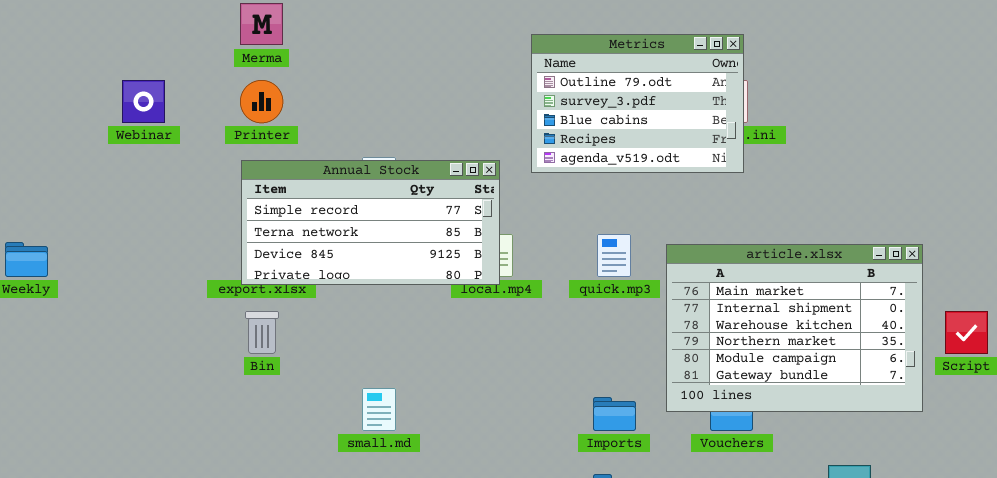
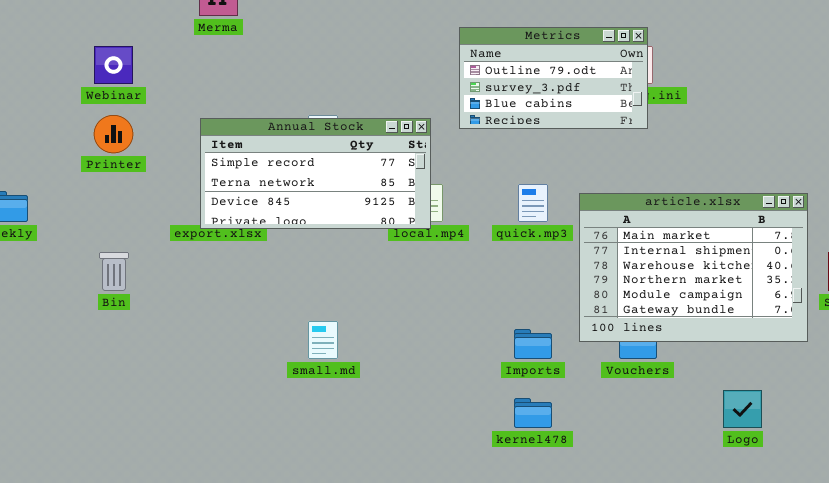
Metrics: [531,34,744,173] -> [459,27,648,129], resized
Printer: [240,80,283,123] -> [94,115,133,153], moved
Bin: [245,311,279,354] -> [99,252,129,291], moved

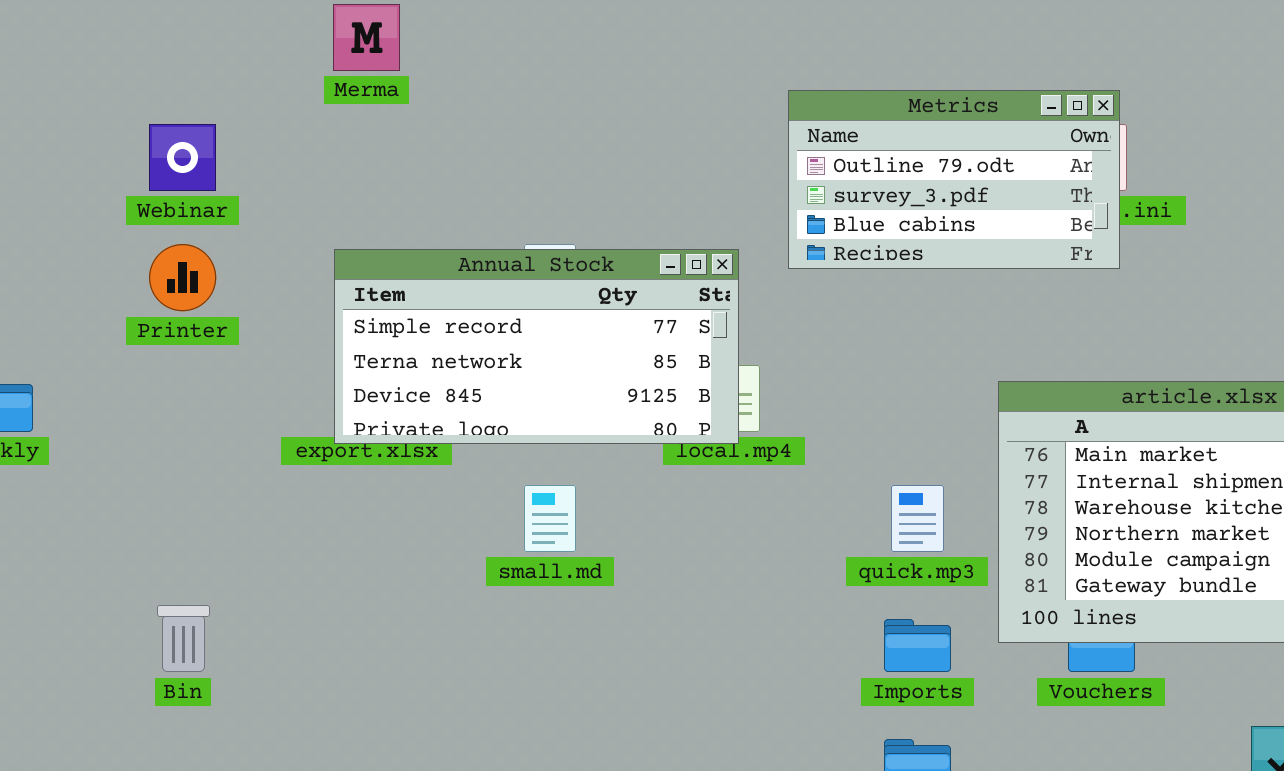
quick.mp3: [518,184,548,222] -> [891,485,944,552], moved
Bin: [99,252,129,291] -> [157,605,210,672], moved
small.md: [308,321,338,359] -> [524,485,576,552], moved

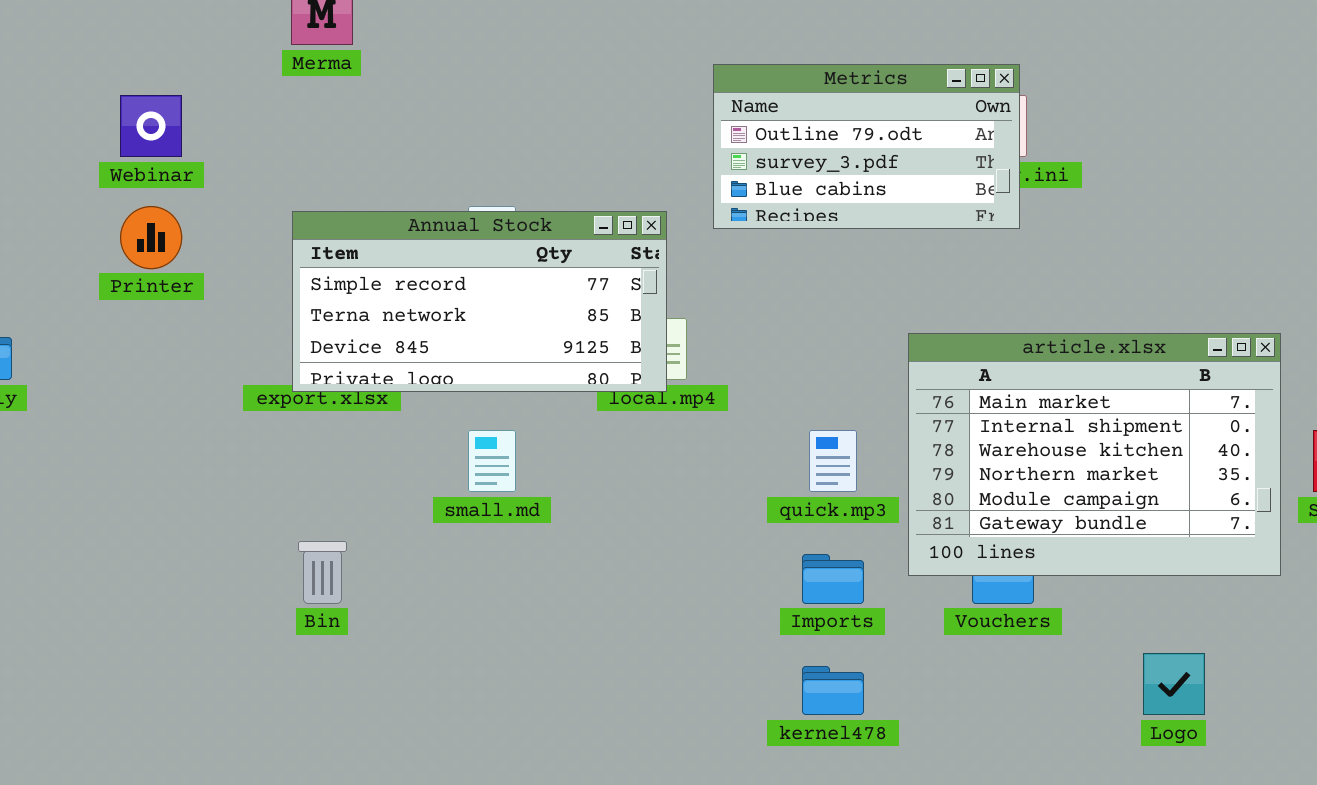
Bin: [157,605,210,672] -> [298,541,347,604], moved

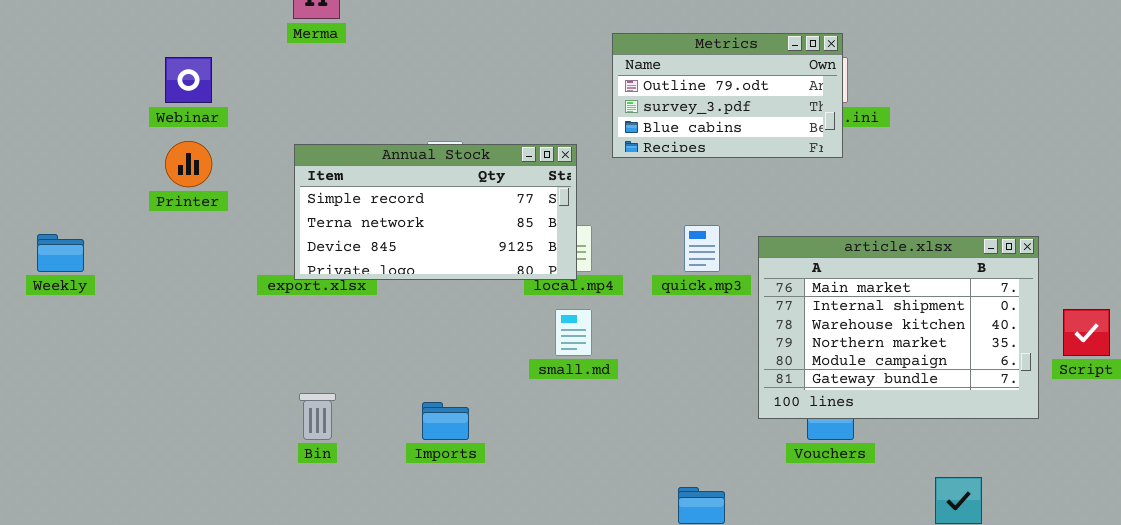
small.md: [468,430,516,492] -> [555,309,592,356], moved
quick.mp3: [809,430,857,492] -> [684,225,720,272], moved
Imports: [802,554,864,604] -> [422,402,469,440], moved

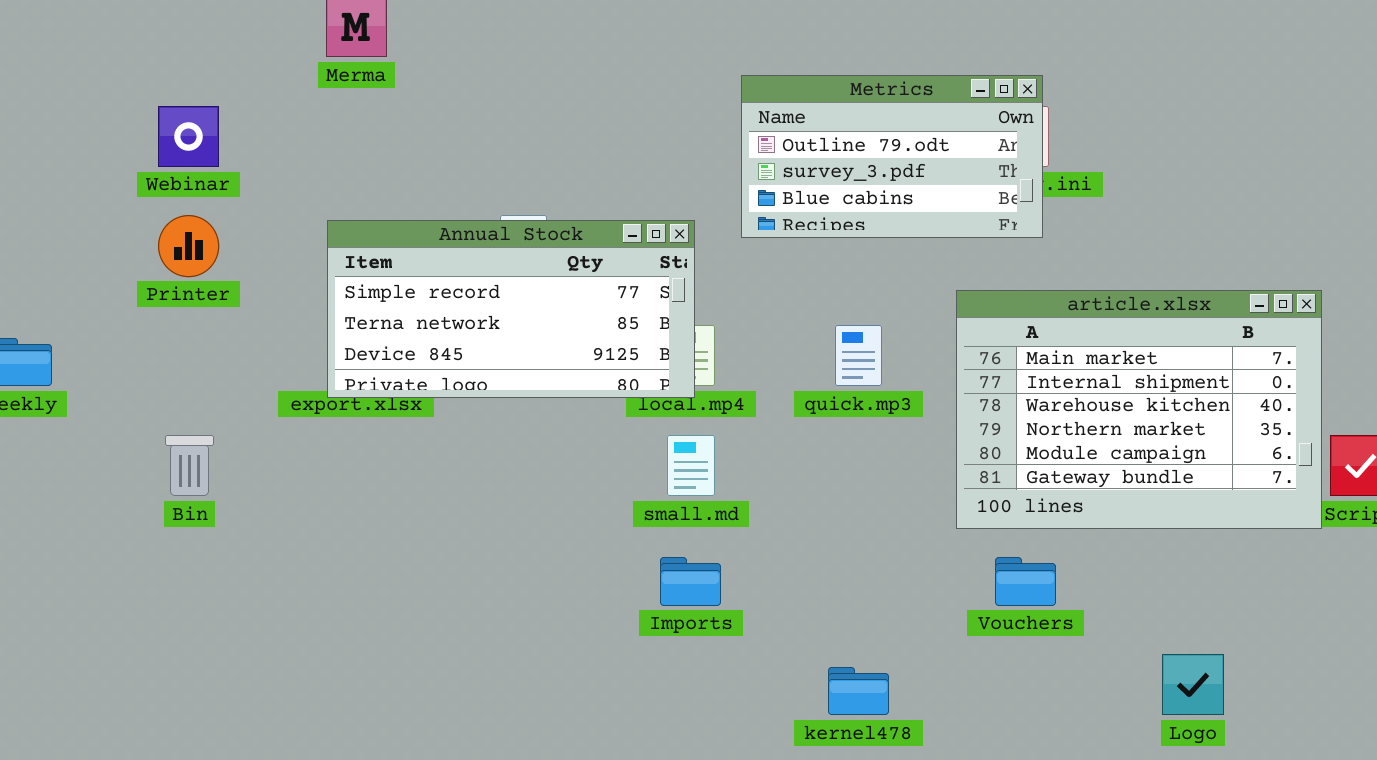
article.xlsx: [758,236,1039,419] -> [956,290,1322,529], moved
Bin: [299,393,336,440] -> [165,435,214,496], moved
Imports: [422,402,469,440] -> [660,557,721,606], moved

